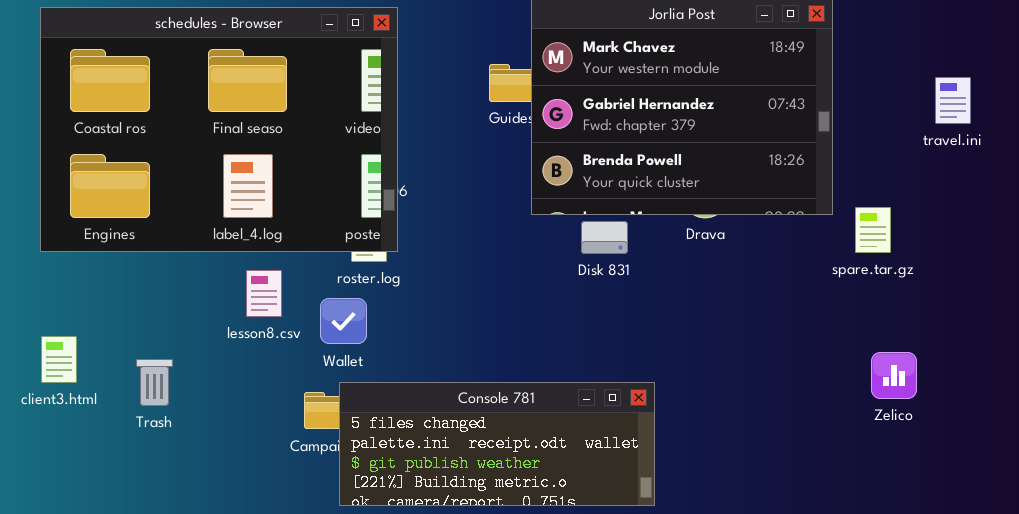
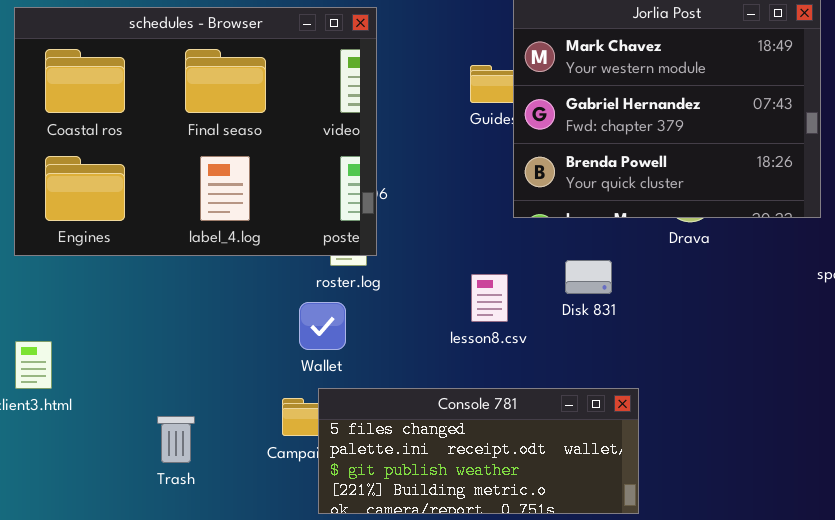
Disk 831: [581,221,628,254] -> [565,260,612,294], moved
lesson8.csv: [246,270,282,317] -> [471,274,508,322], moved
Trash: [136,359,173,406] -> [157,416,195,463], moved

